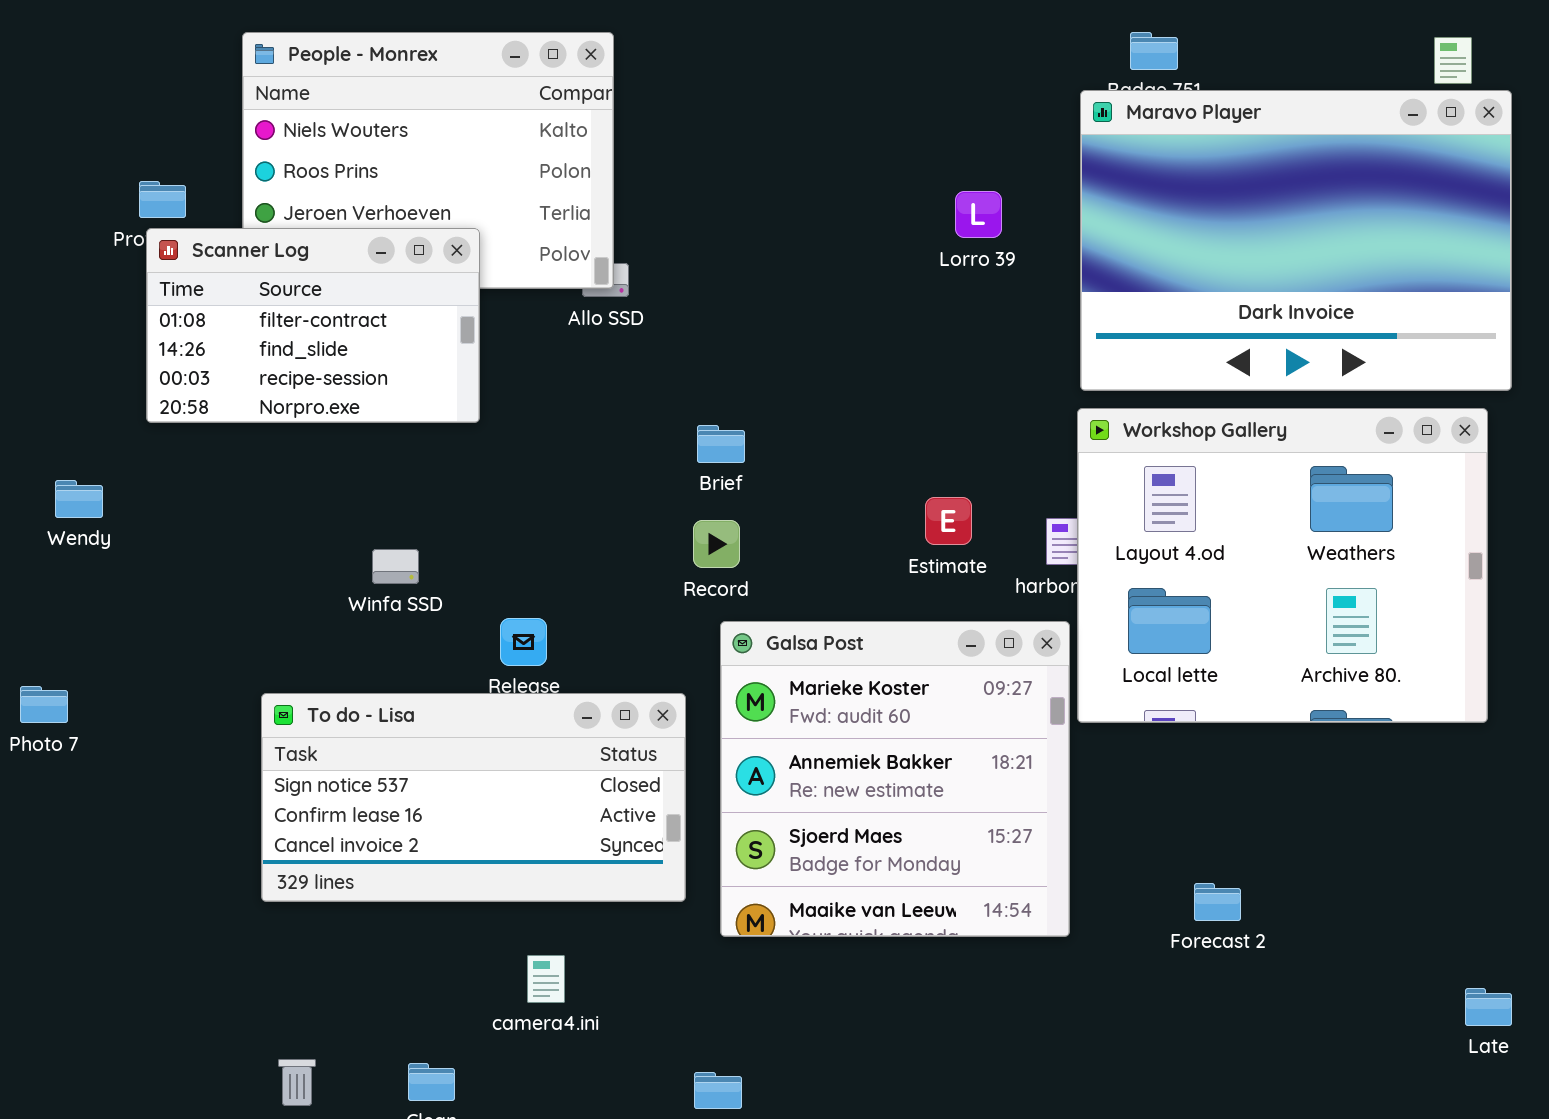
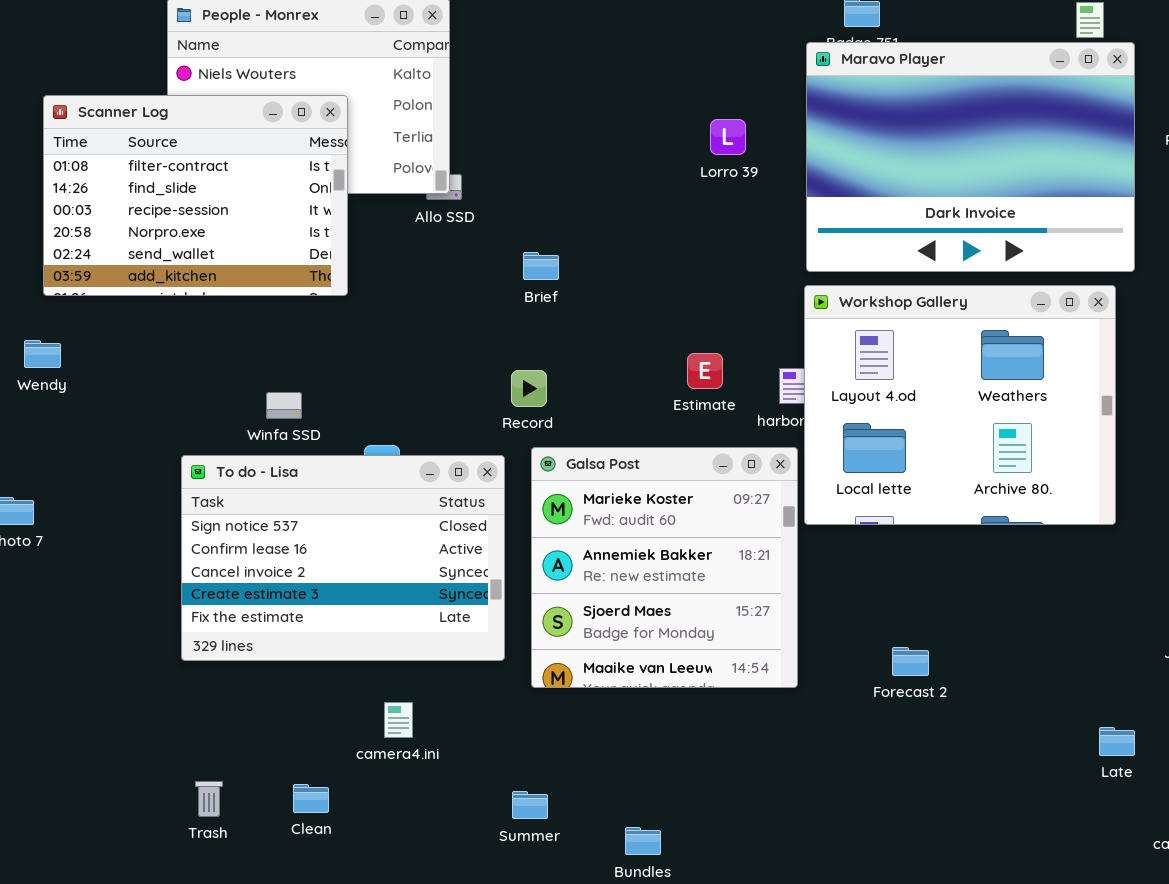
Scanner Log: [146,228,480,423] -> [43,95,348,296], resized
Brief: [697,425,745,463] -> [523,252,559,280], moved
To do - Lisa: [261,693,686,902] -> [181,455,505,661], resized

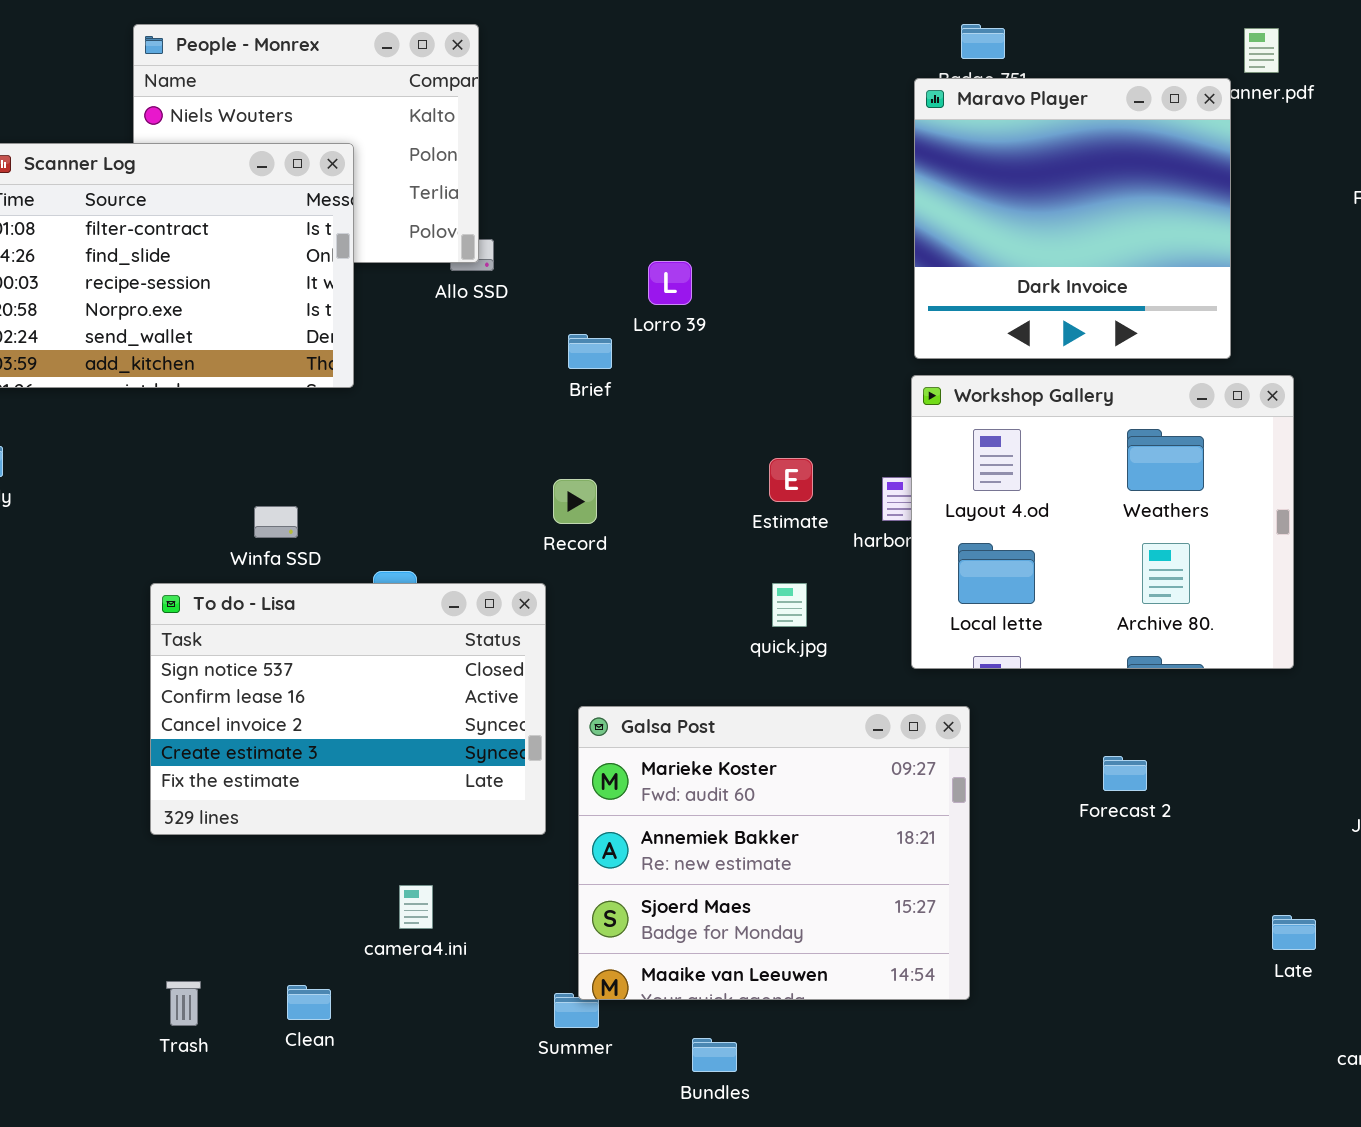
Maravo Player: [806,42,1135,272] -> [914,78,1231,359], resized
Lorro 39: [710,119,746,155] -> [648,261,692,305], moved
Galsa Post: [531,447,798,688] -> [578,706,970,1000], moved, resized
Forecast 2: [892,647,929,676] -> [1103,756,1147,791], moved

